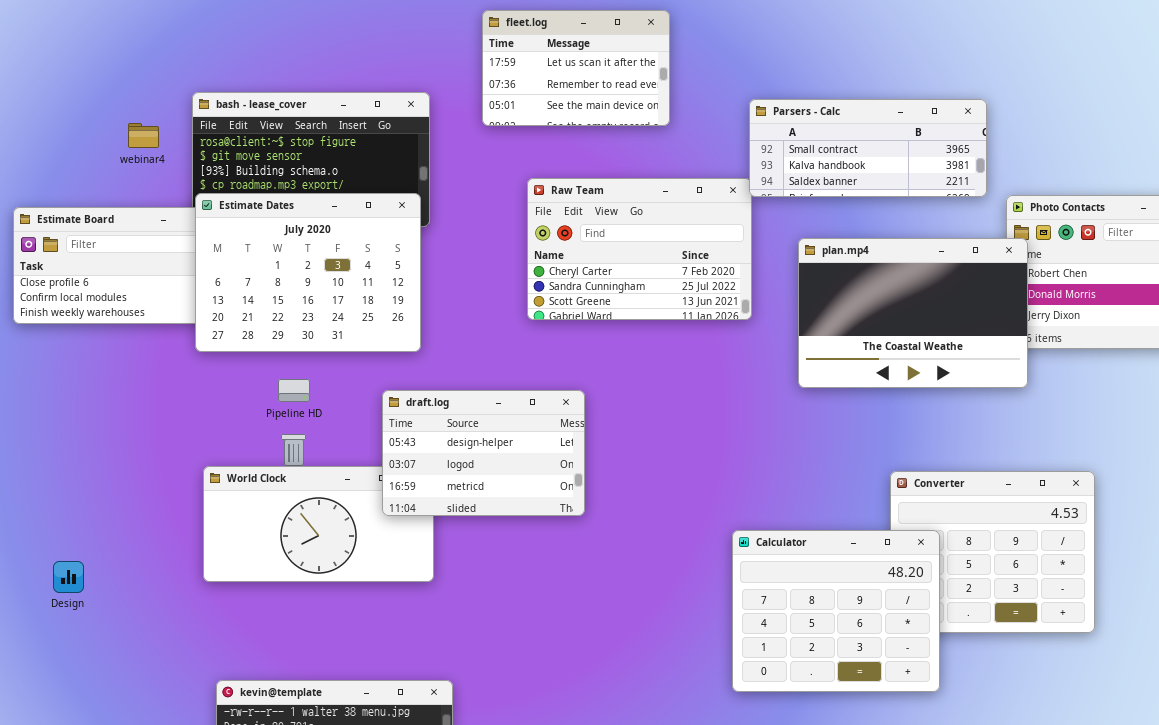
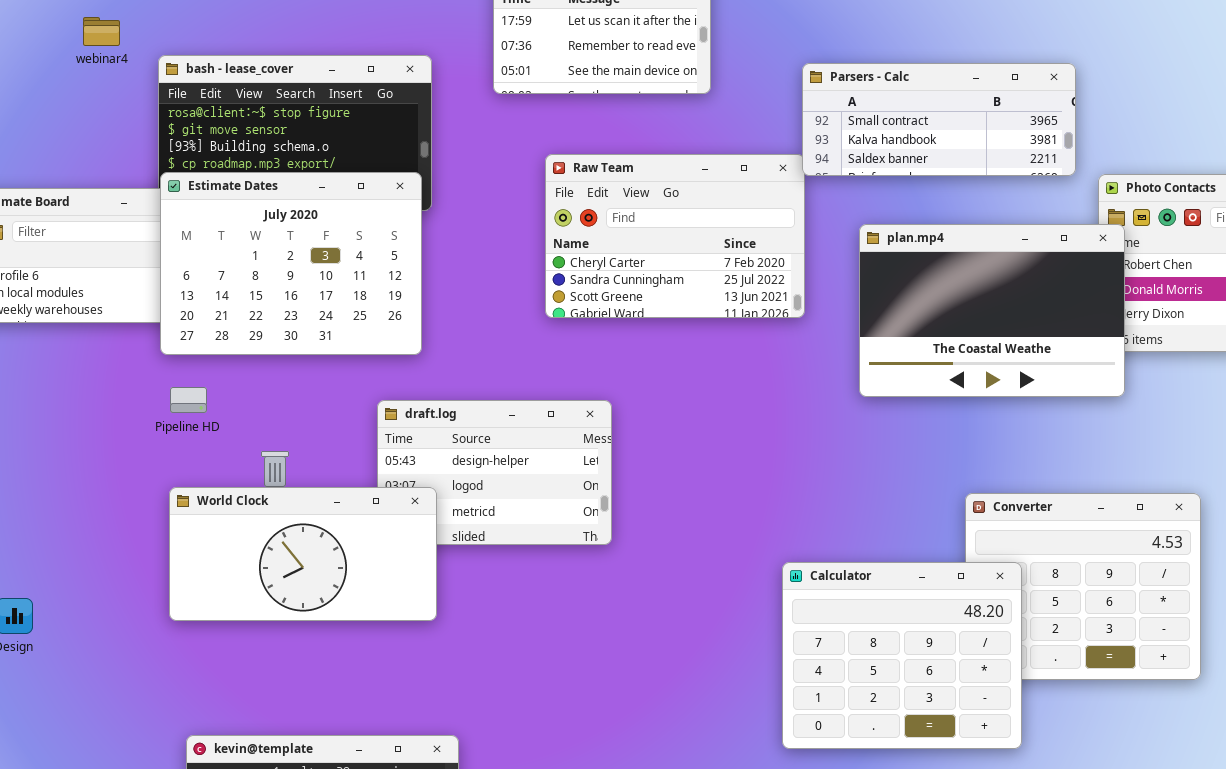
webinar4: [128,123,159,148] -> [83,17,120,46], moved
Pipeline HD: [278,379,310,402] -> [170,387,207,413], moved
World Clock: [203,466,434,582] -> [169,487,437,621], raised

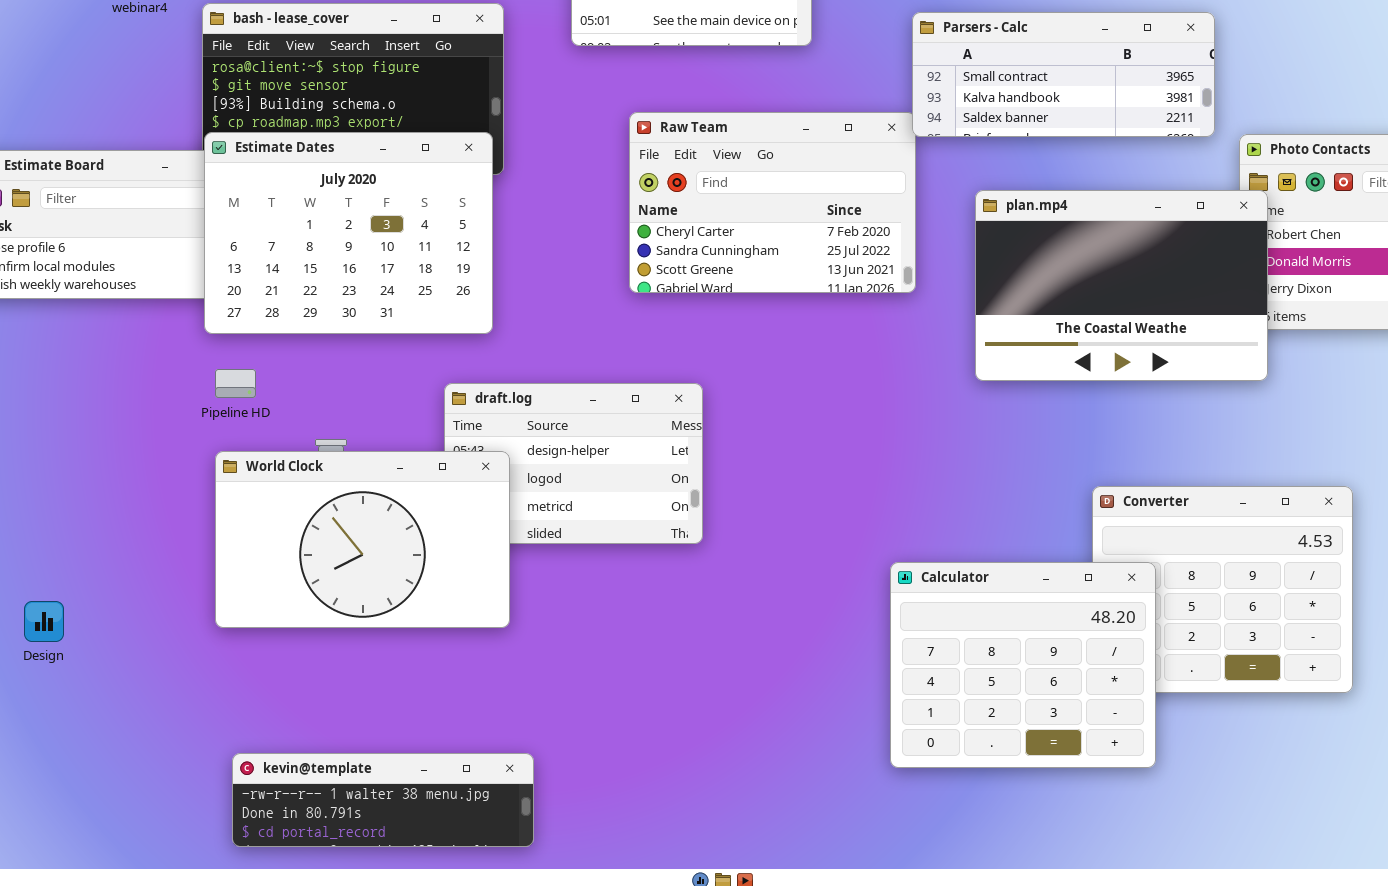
World Clock: [169,487,437,621] -> [215,451,510,628], resized

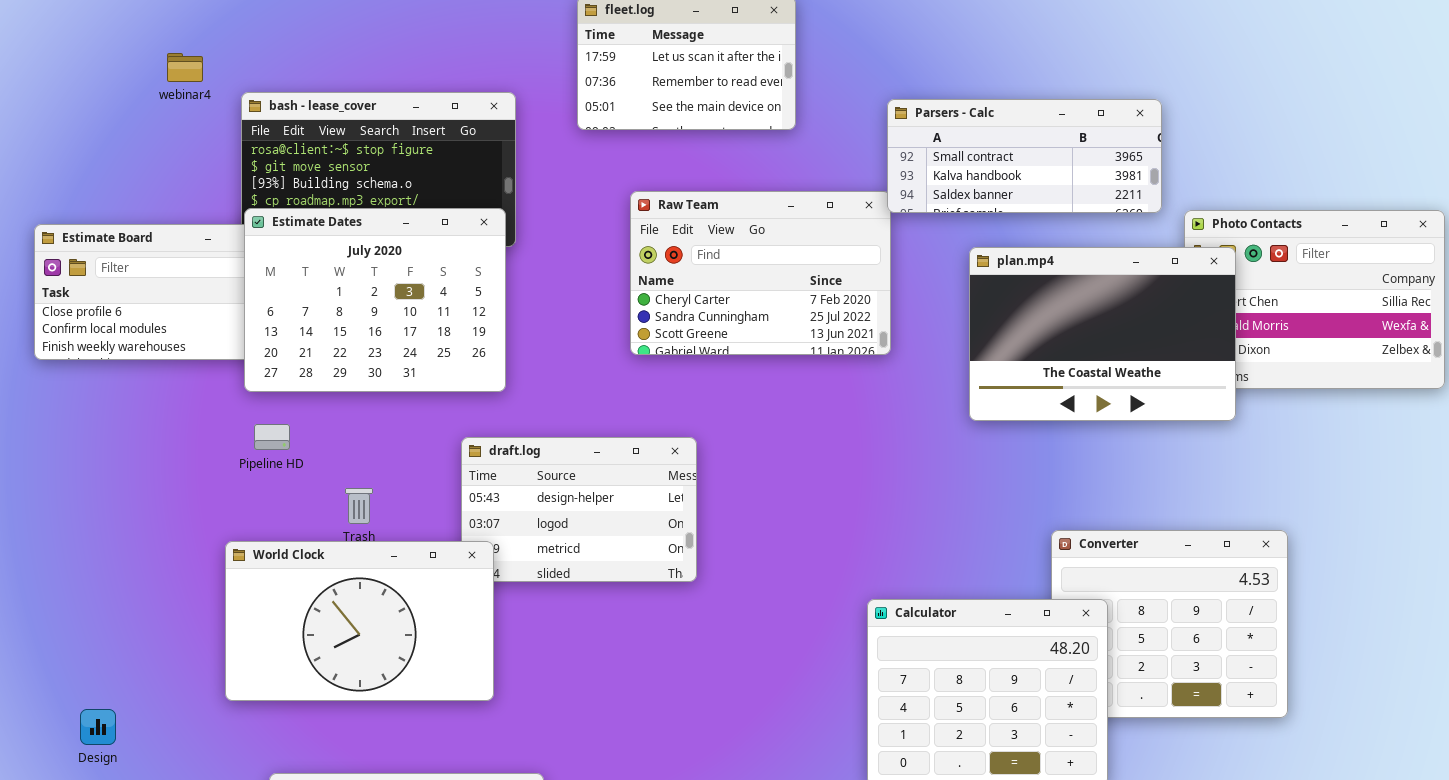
plan.mp4: [975,190,1268,381] -> [969,247,1236,421], moved
World Clock: [215,451,510,628] -> [225,541,494,701], moved
Design: [24,601,64,642] -> [80,709,116,745], moved

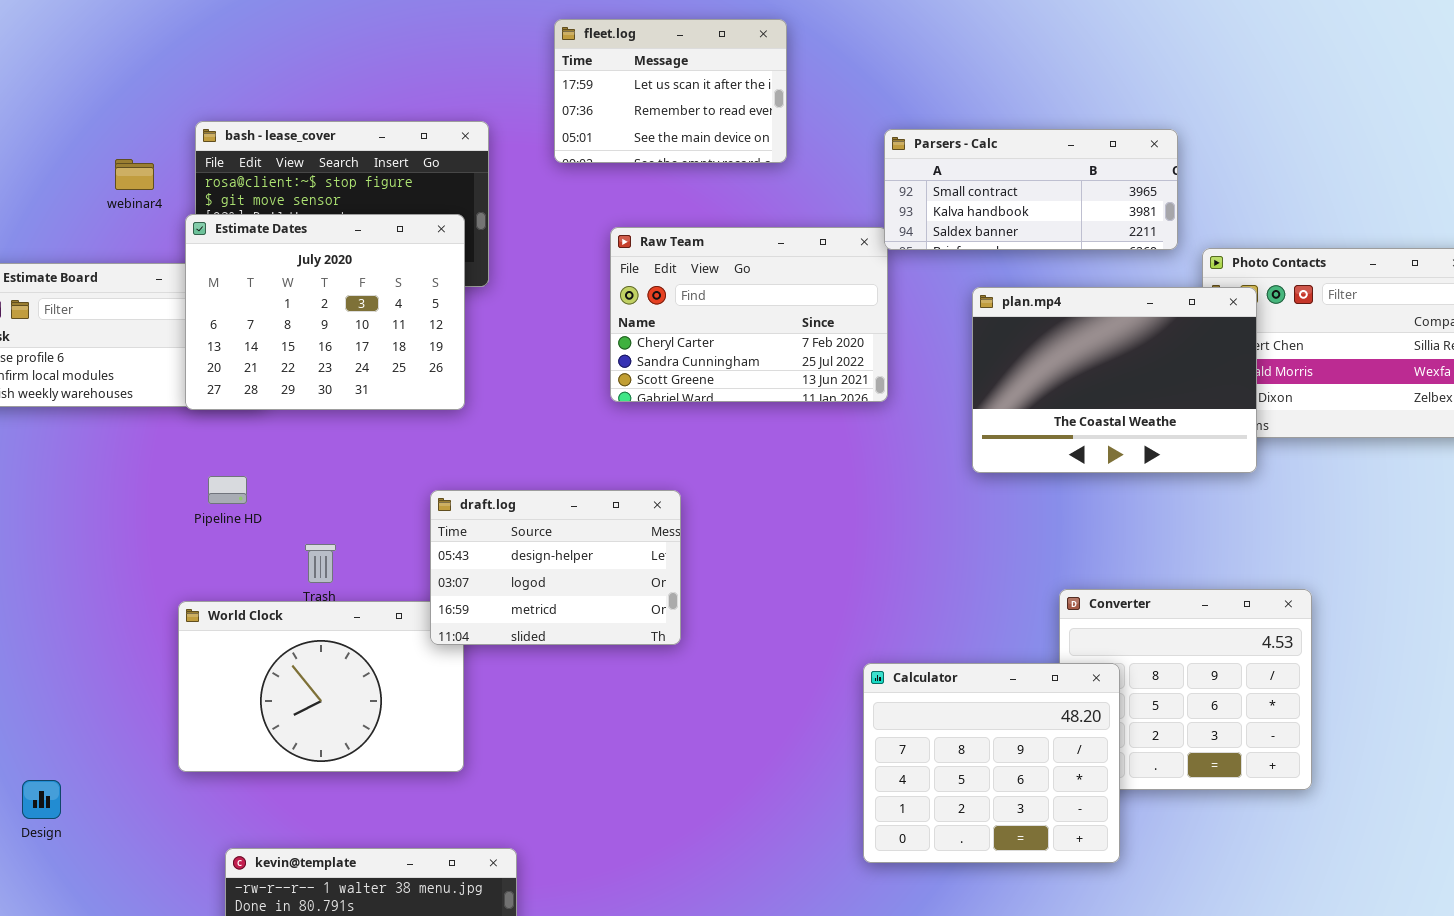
webinar4: [167,53,203,82] -> [115,159,154,190], moved
Estimate Dates: [244,208,506,392] -> [185,214,465,410], moved
draft.log: [461,437,697,582] -> [430,490,681,645], raised

